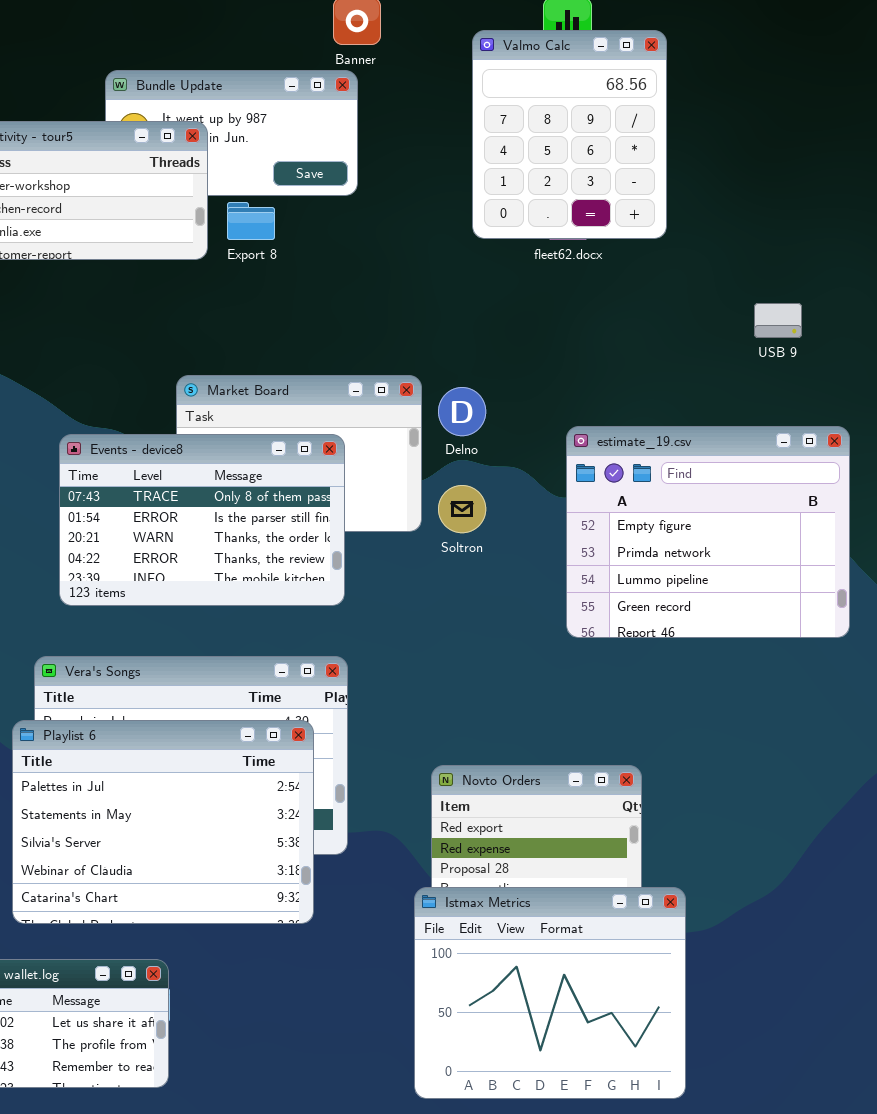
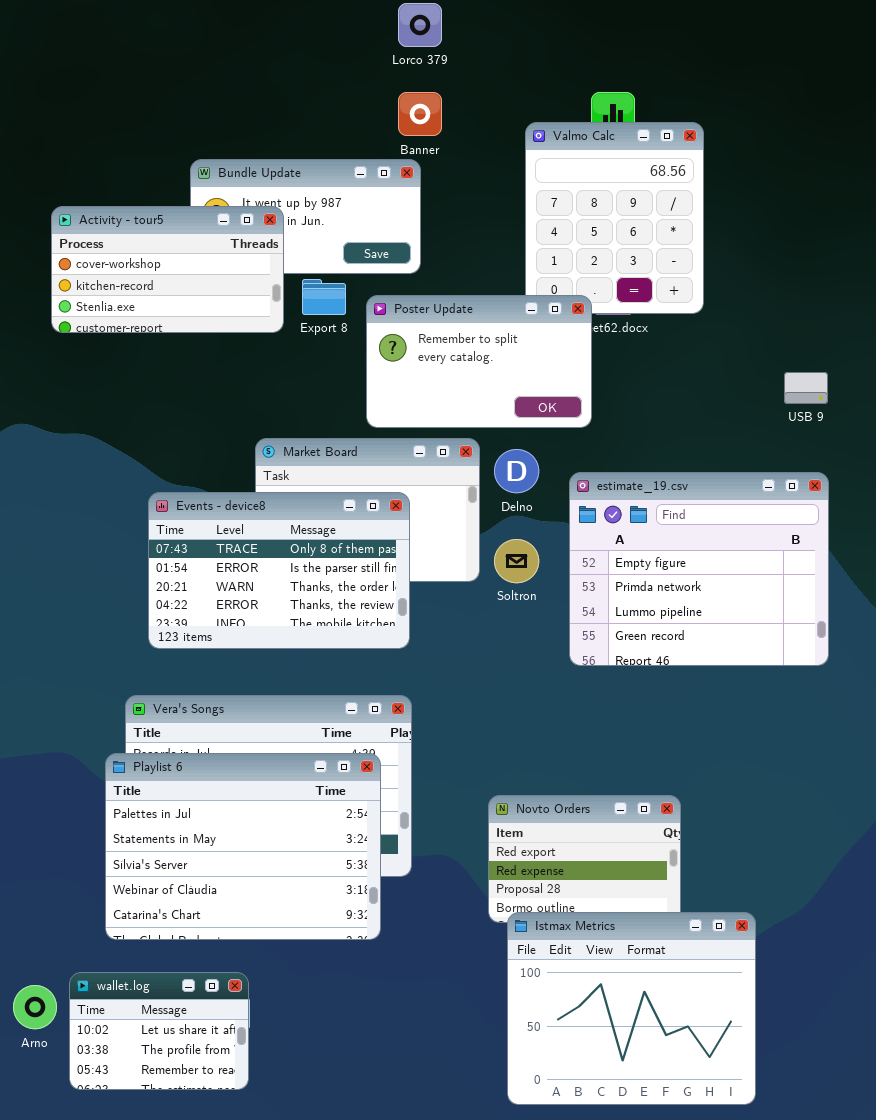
Poster Update: none -> [366,295,592,428], opened
estimate_19.csv: [566,426,850,638] -> [569,472,829,666], moved
Istmax Metrics: [414,887,686,1099] -> [507,912,756,1105], moved

